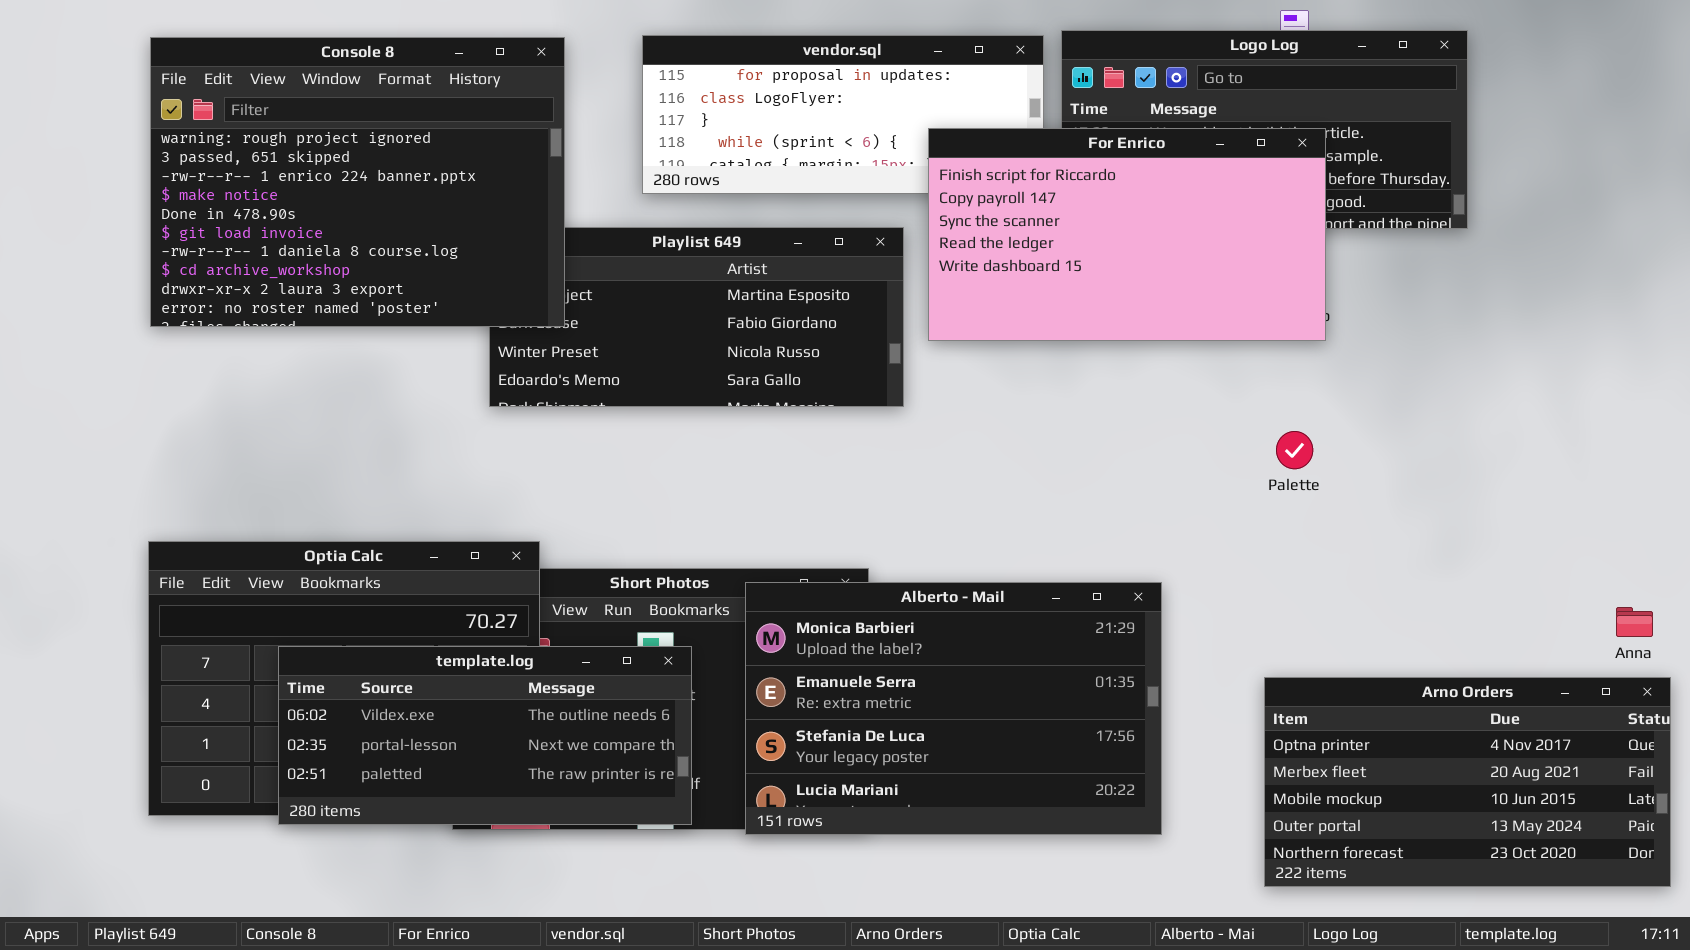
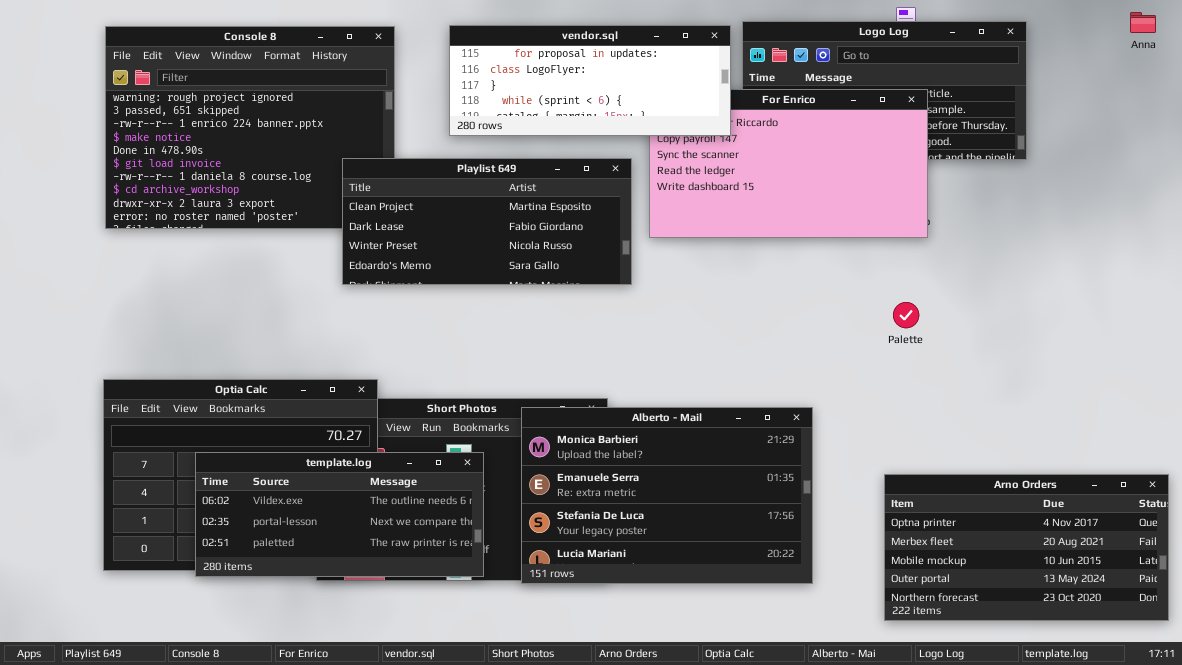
vendor.sql: [642,35,1044,194] -> [449,25,731,136], raised
Playlist 649: [489,227,904,407] -> [342,158,632,285], raised
Anna: [1616,607,1653,637] -> [1130,12,1156,33], moved

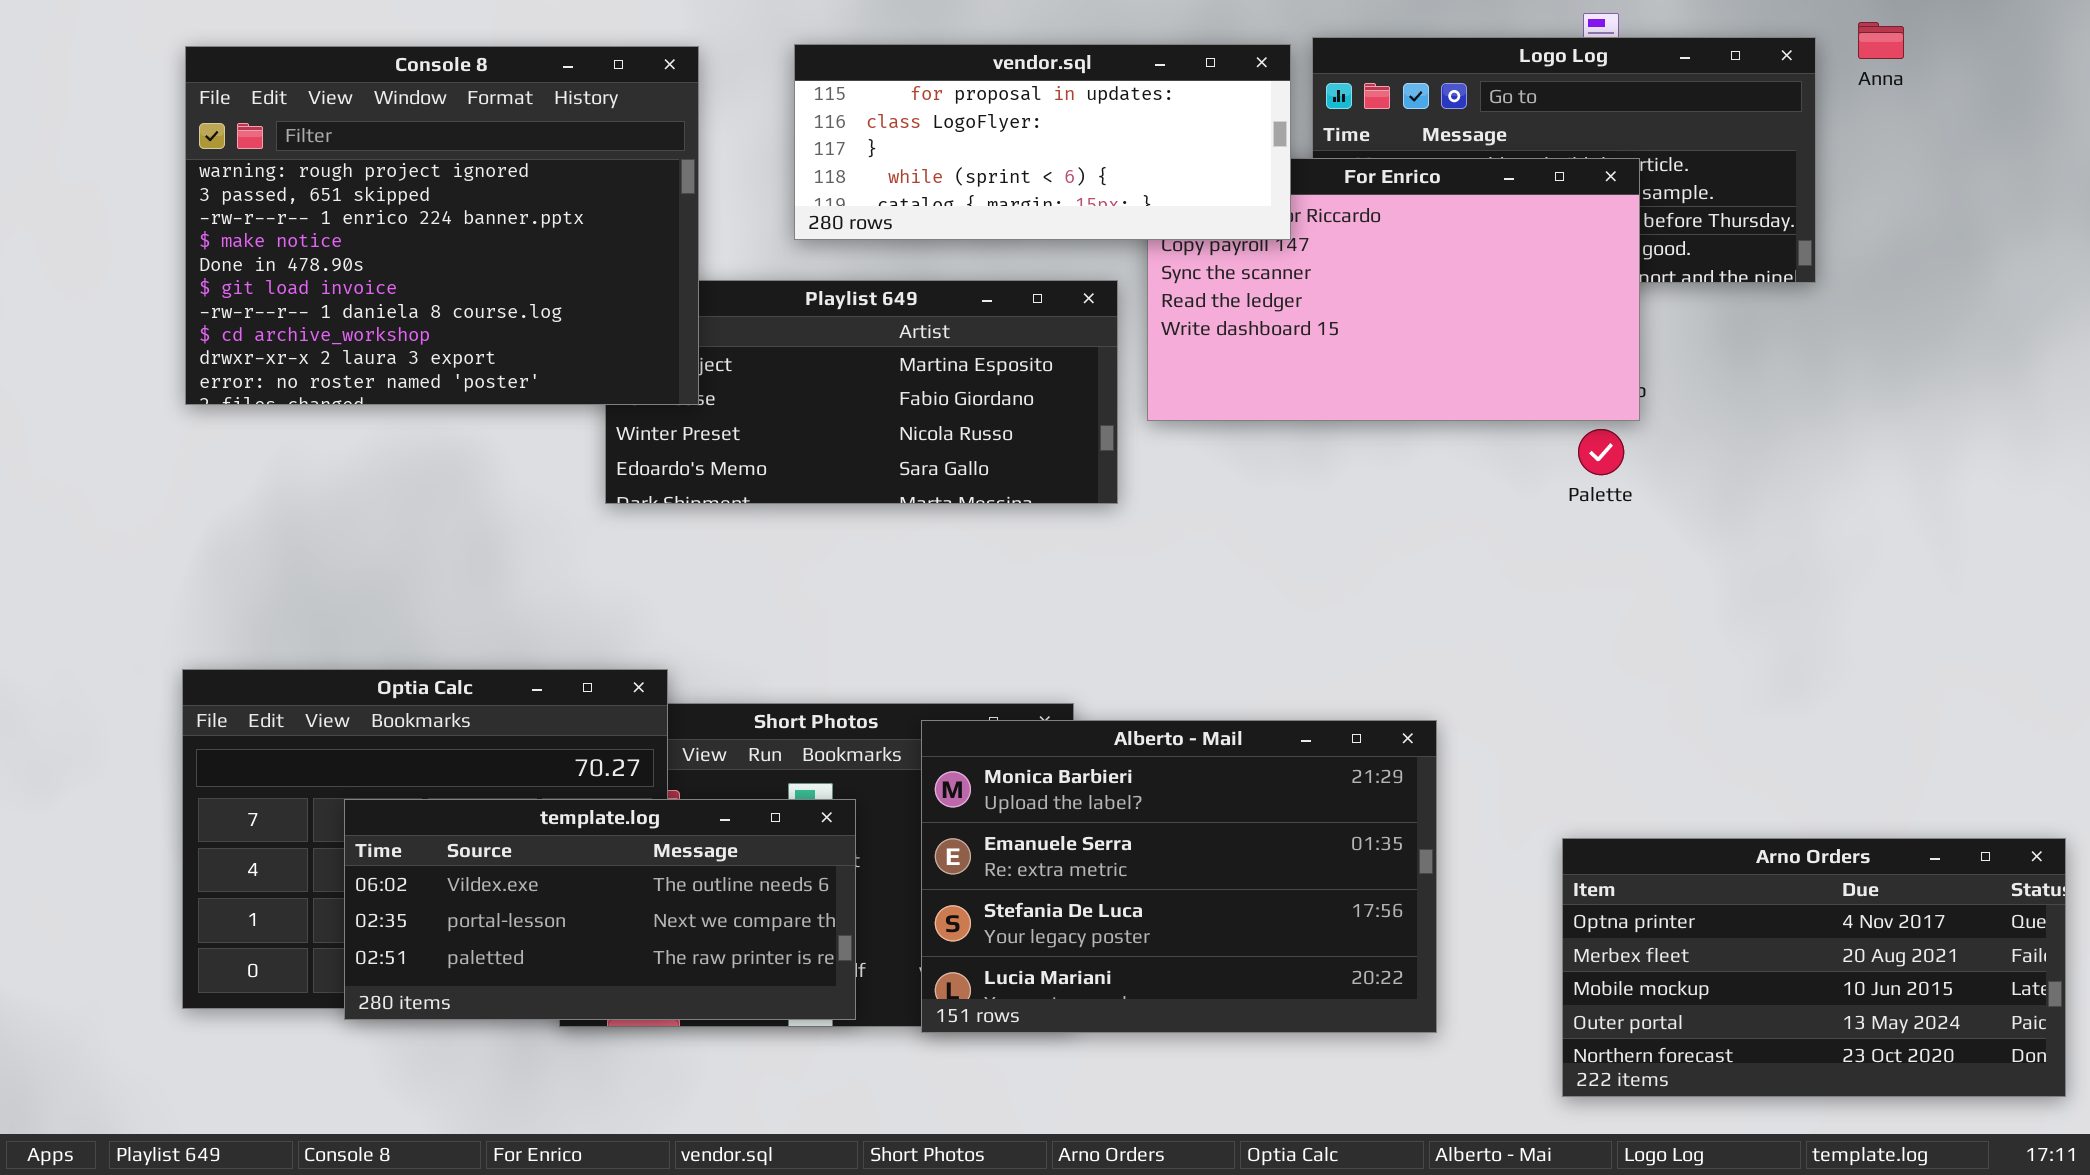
Anna: [1130,12,1156,33] -> [1858,22,1904,59], moved
Console 8: [105,26,395,229] -> [185,46,699,405], raised
Palette: [893,302,919,328] -> [1578,429,1624,475], moved

